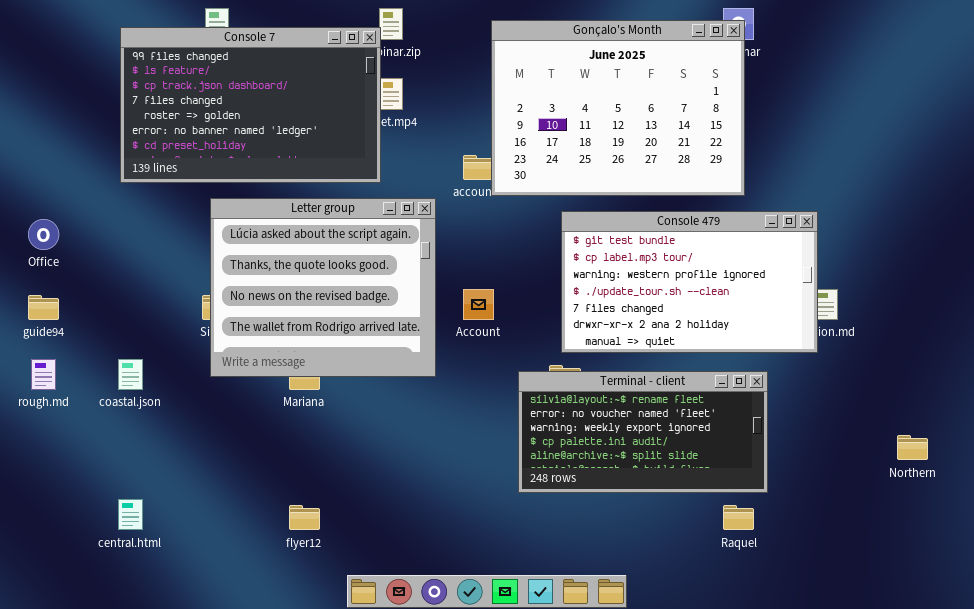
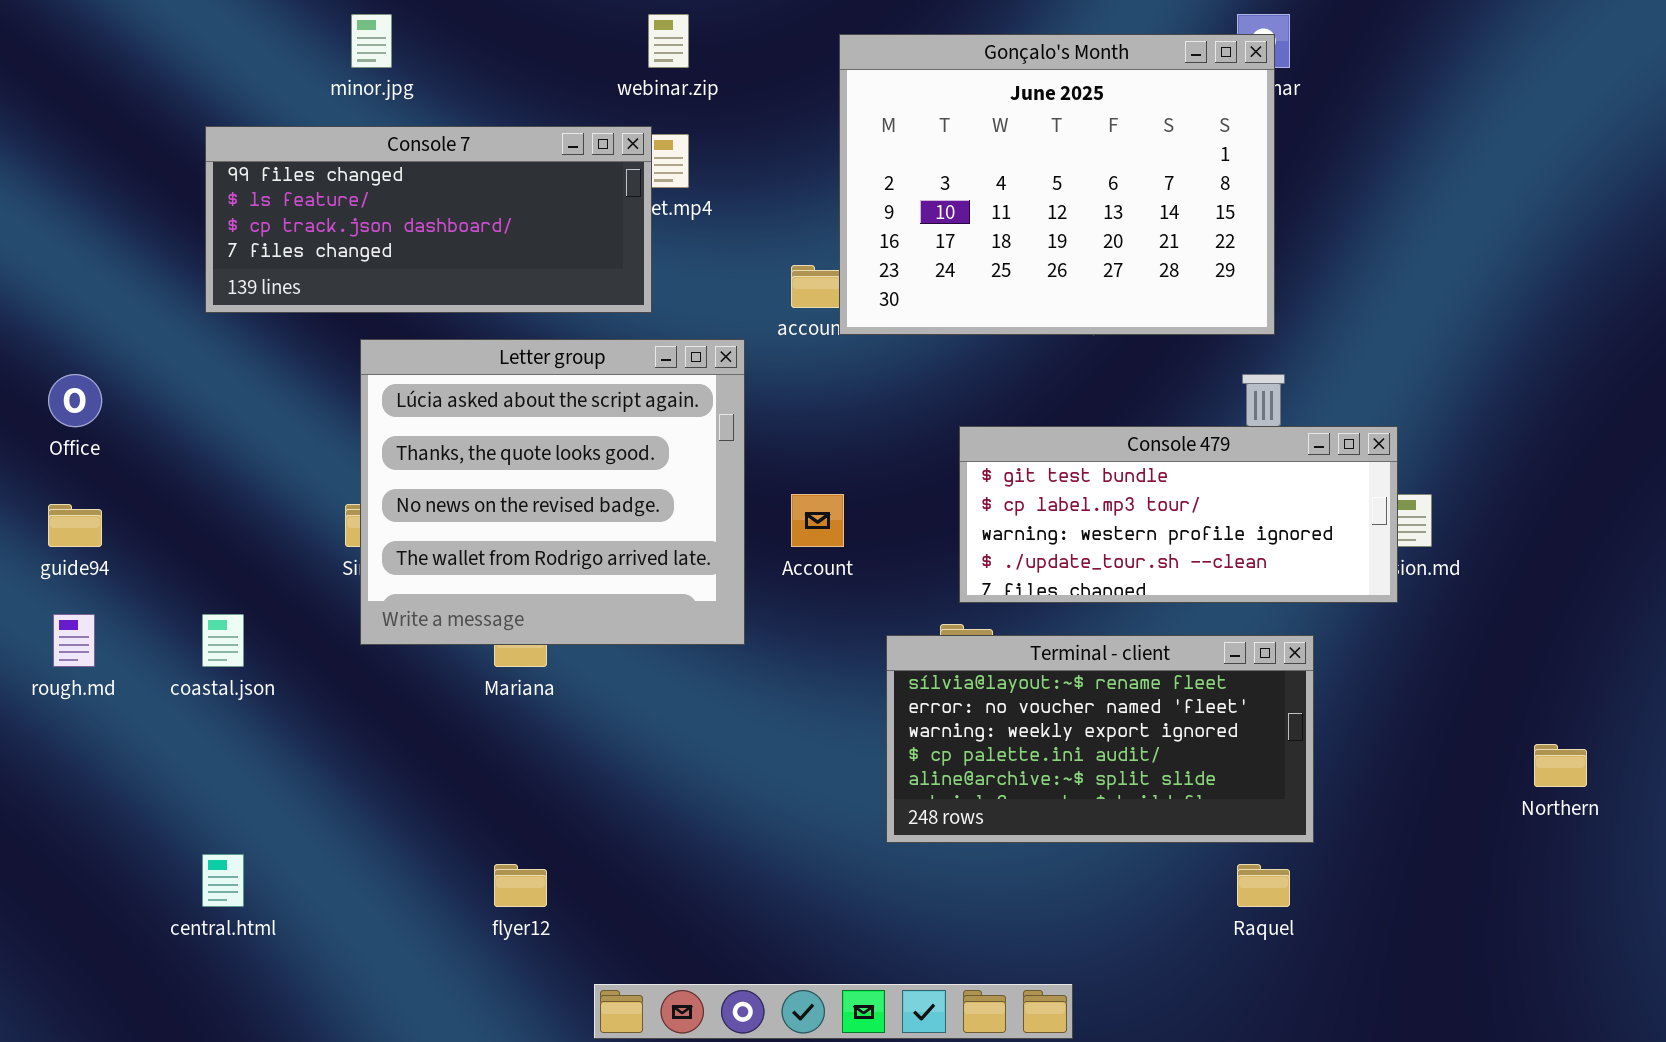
Console 7: [120,27,381,183] -> [205,126,652,313], resized
Console 479: [561,211,818,353] -> [959,426,1398,603], resized

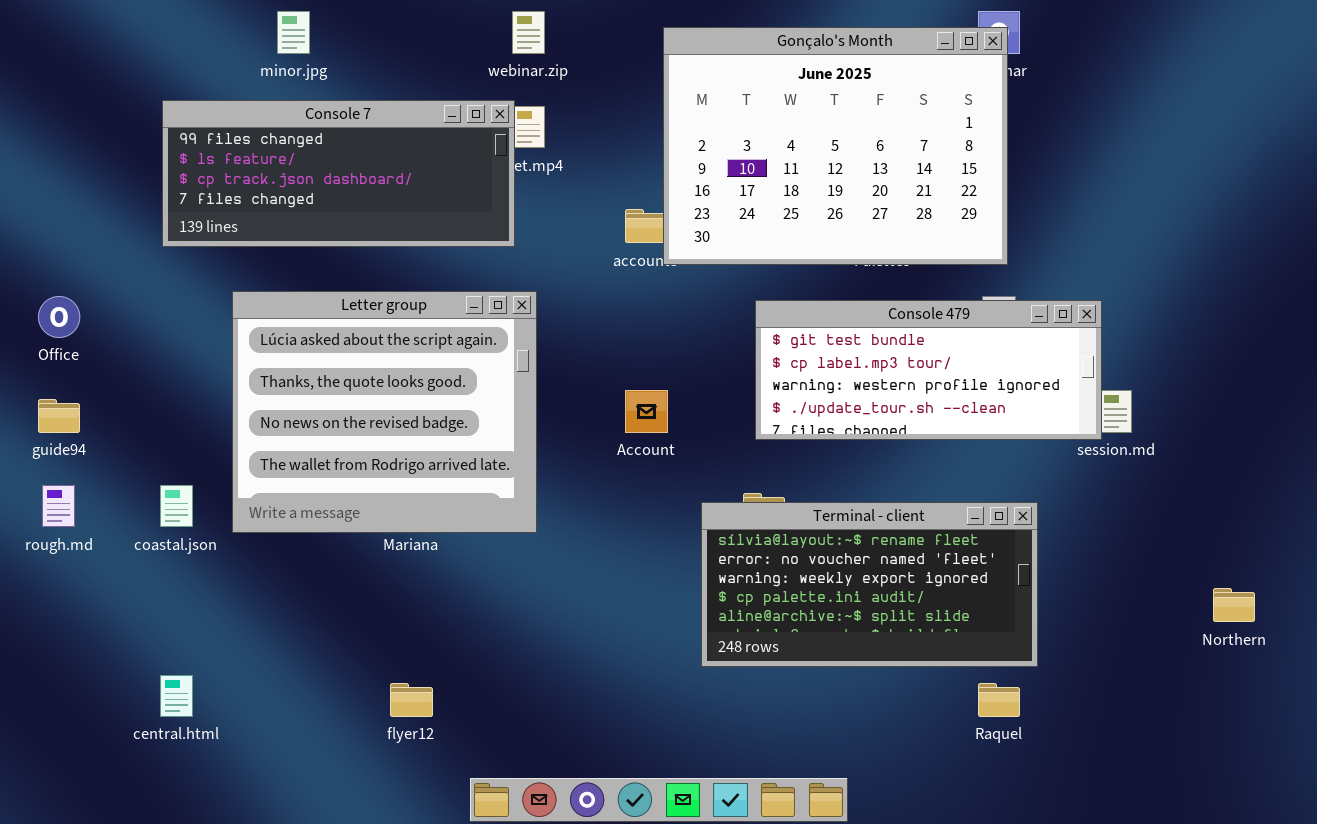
Letter group: [360,339,745,645] -> [232,291,537,533], moved
Console 479: [959,426,1398,603] -> [755,300,1102,440], moved

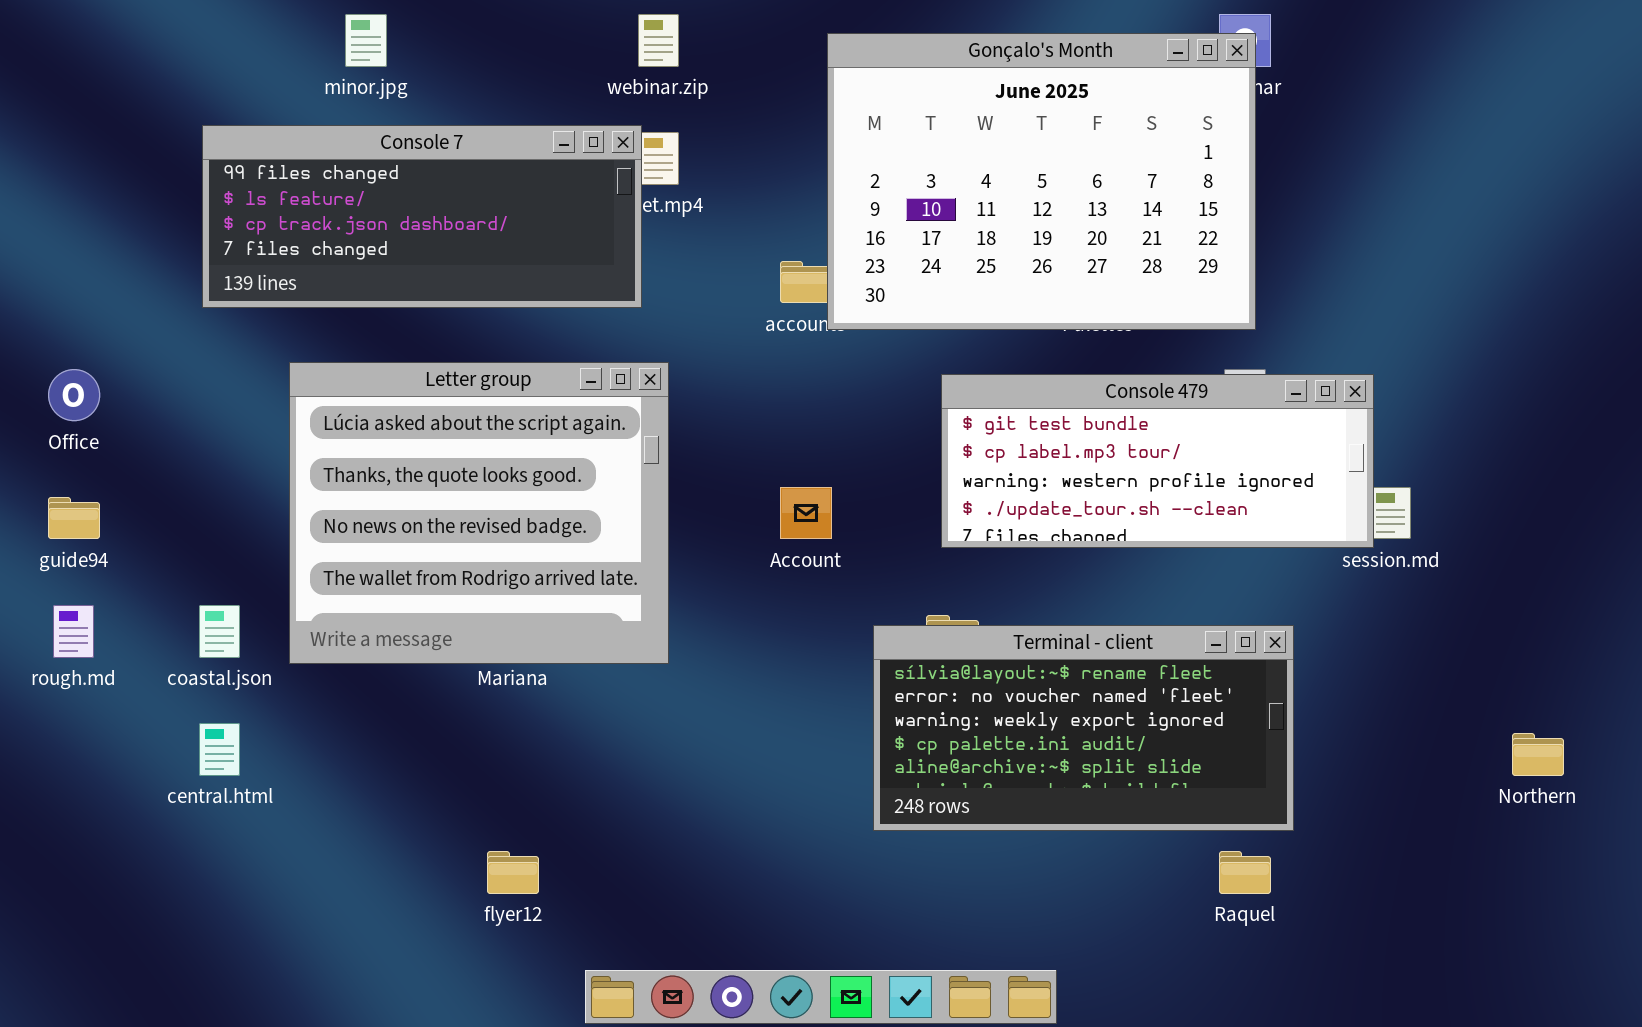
central.html: [160,675,193,717] -> [199,723,240,776], moved

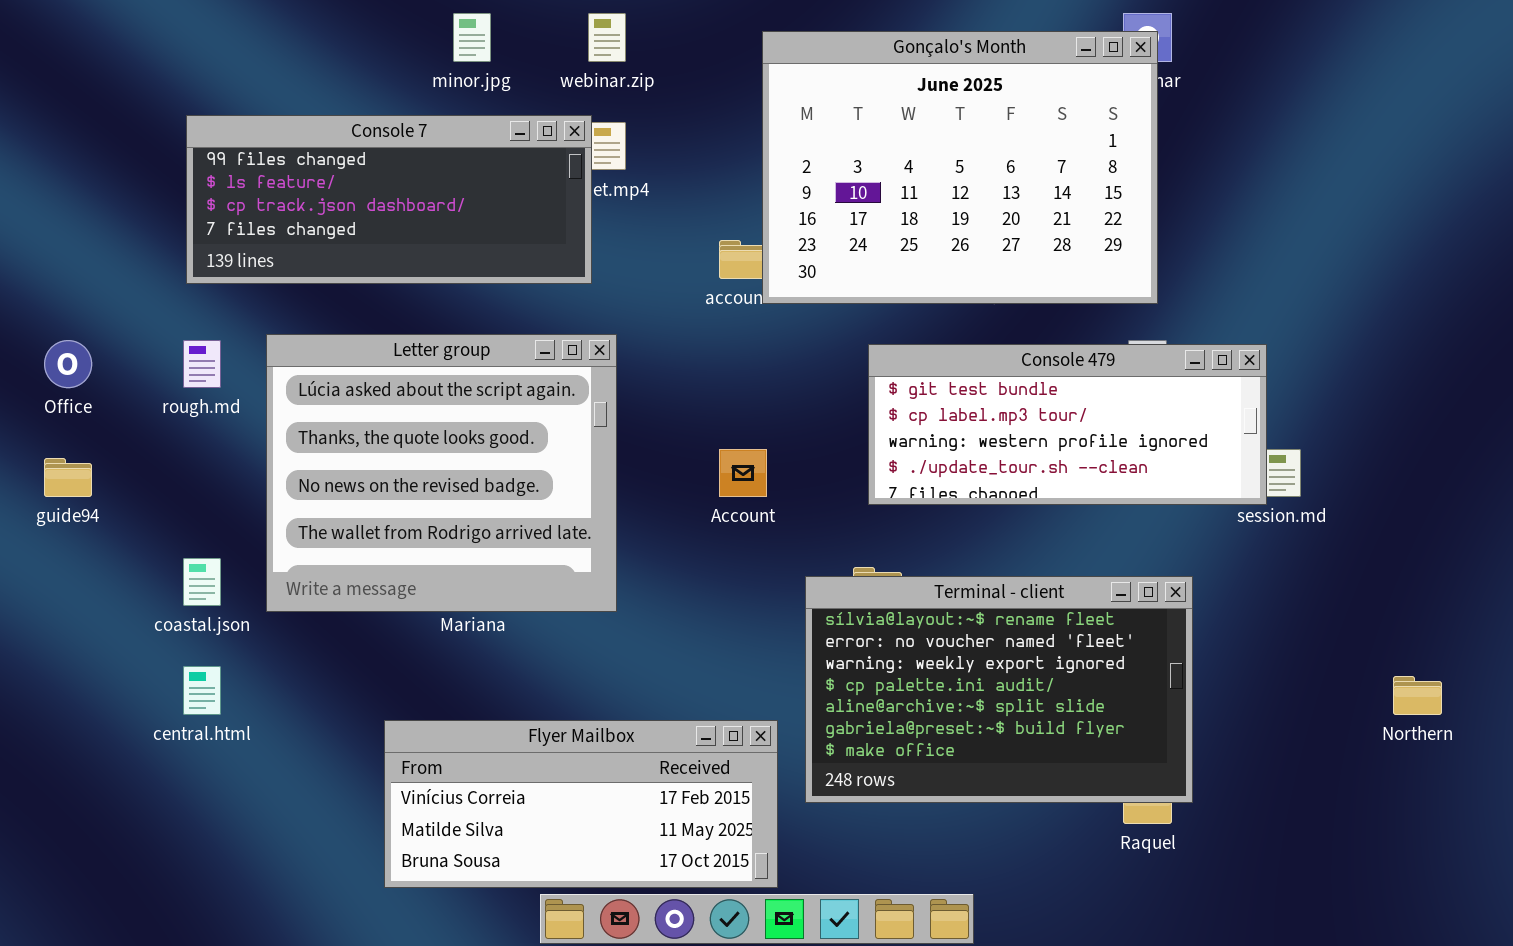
minor.jpg: [345,14,387,67] -> [453,13,491,62], moved
rough.md: [53,605,94,658] -> [183,340,221,388], moved
Terminal - client: [873,625,1294,831] -> [805,576,1193,803], resized
Flyer Mailbox: none -> [384,720,778,888], opened

